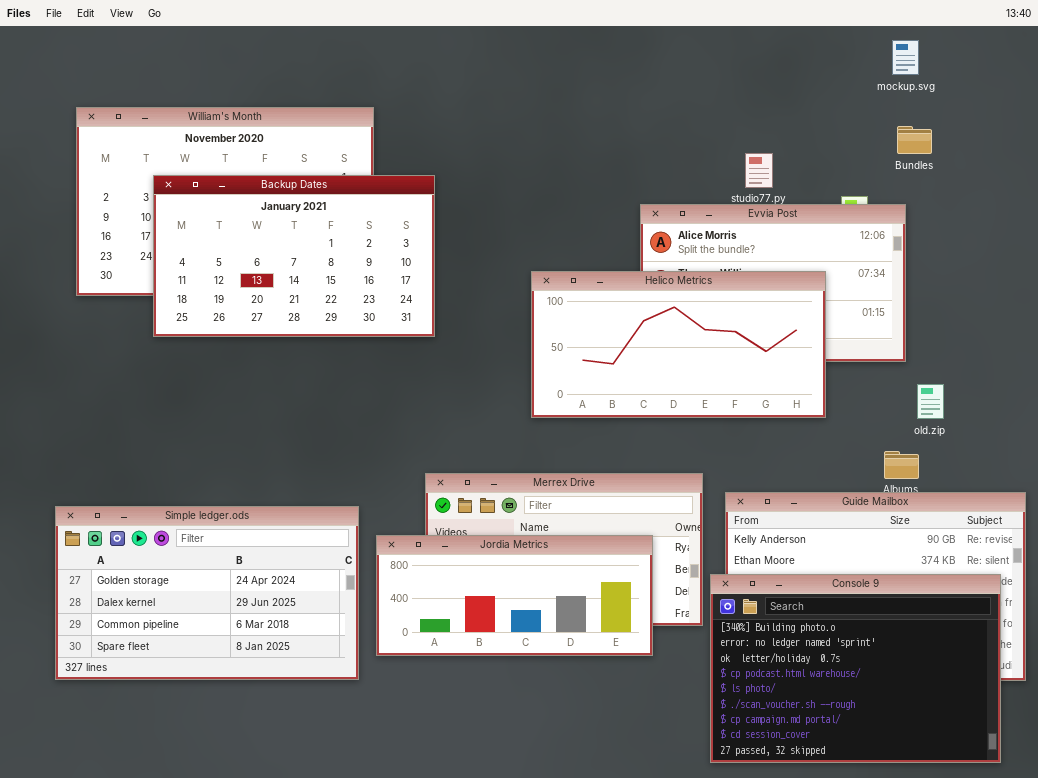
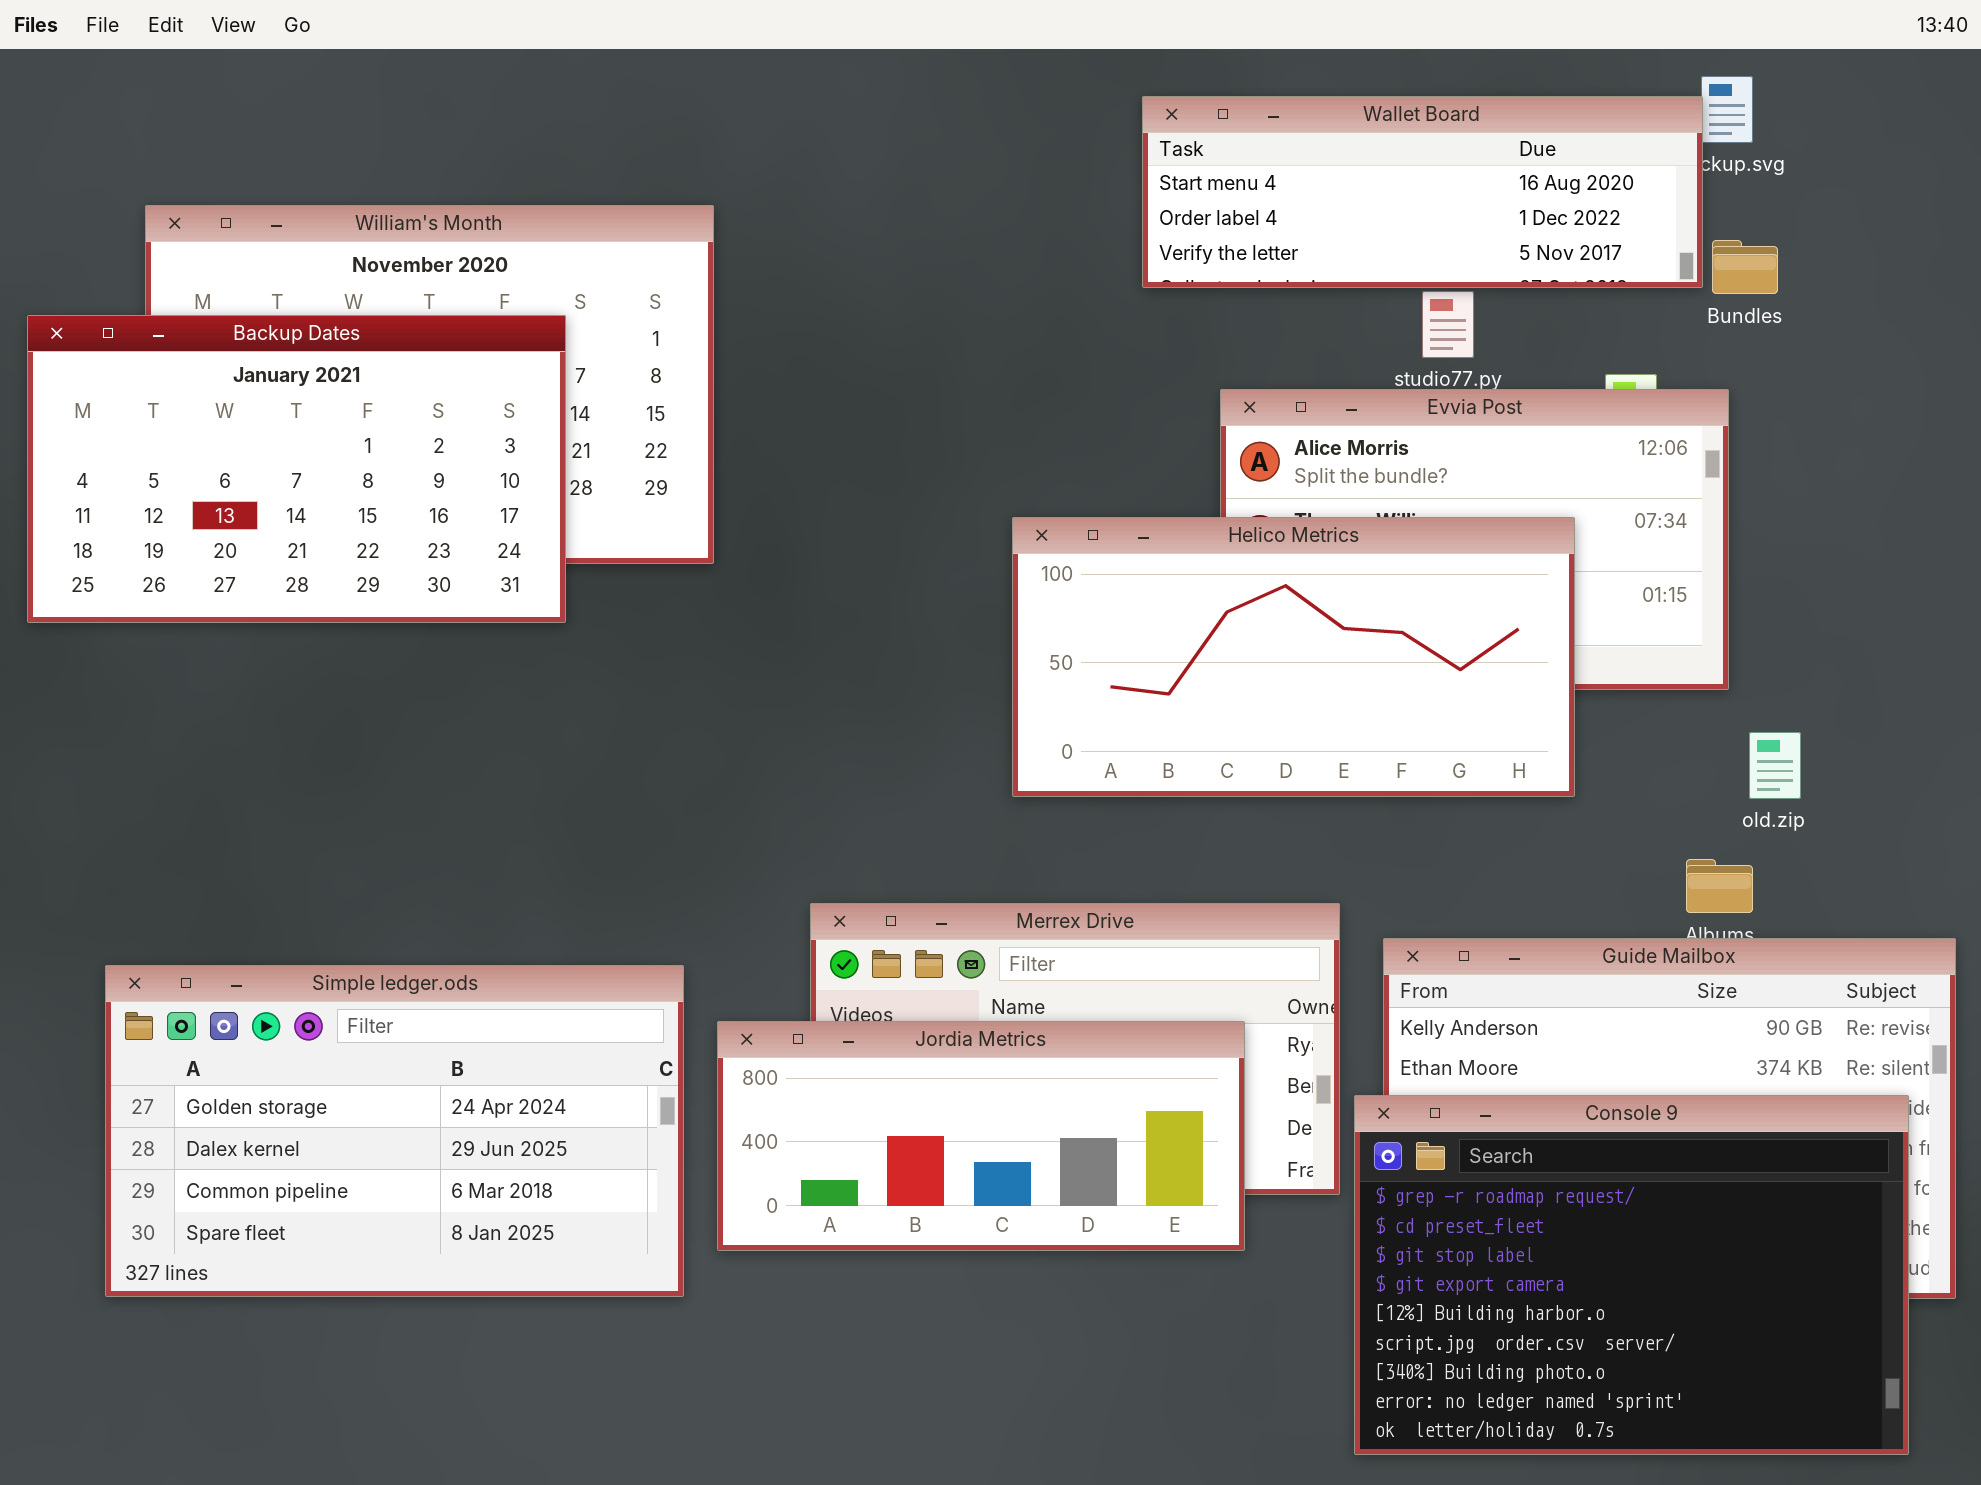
Wallet Board: none -> [1142,96,1703,288], opened
Backup Dates: [153,175,435,337] -> [27,315,566,623], moved
Console 9: [710,574,1001,763] -> [1354,1095,1909,1455], scrolled up 6 rows

